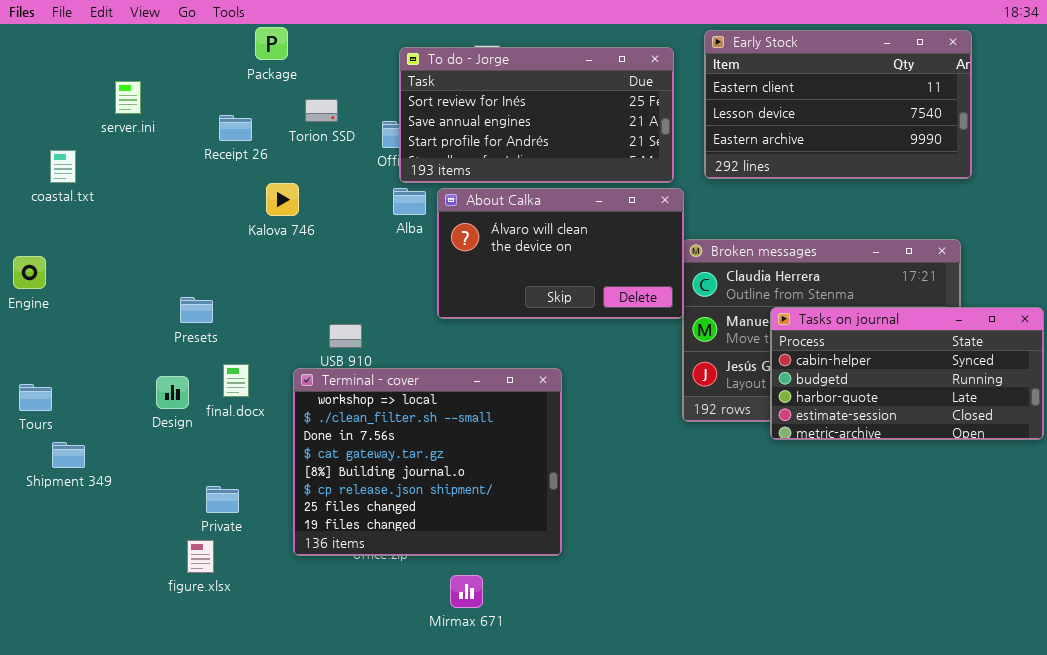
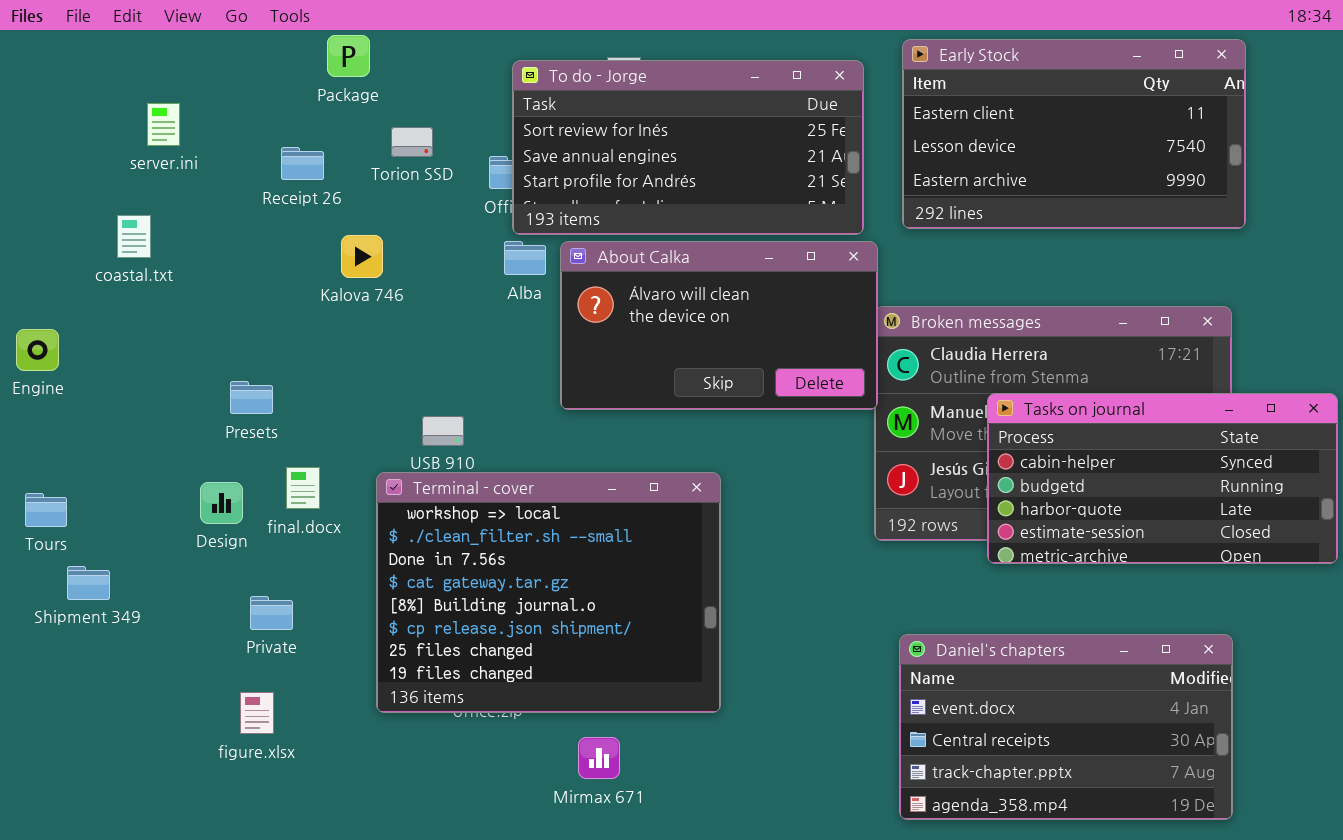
coastal.txt: [50,150,76,183] -> [117,215,151,258], moved
Private: [206,486,239,513] -> [250,596,293,630], moved
Daniel's chapters: none -> [899,634,1233,820], opened

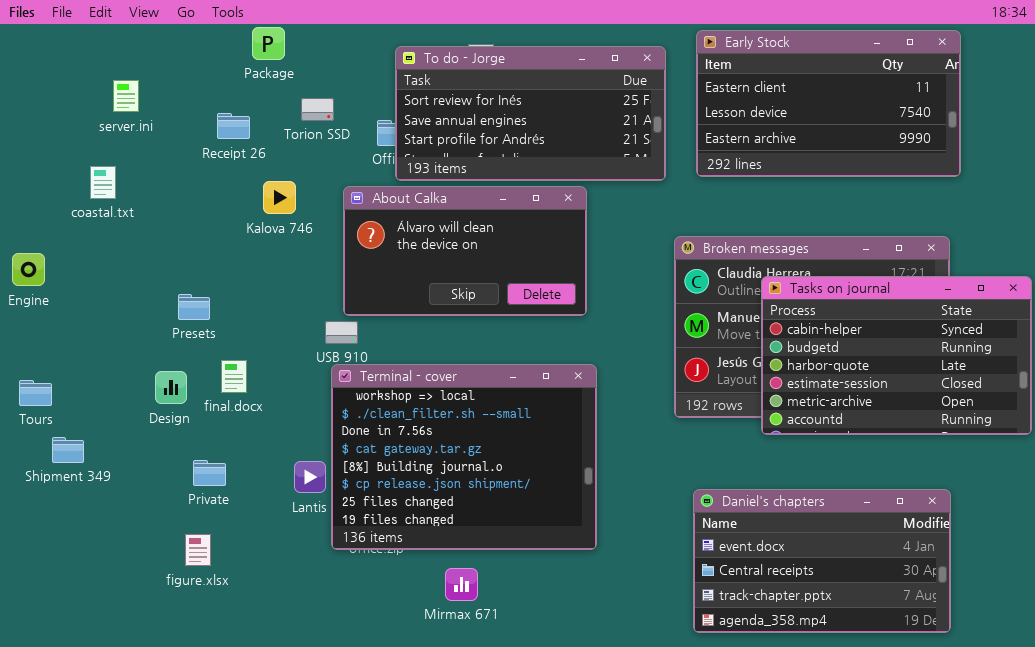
About Calka: [560,241,878,410] -> [343,186,587,316], moved
Tasks on journal: [987,393,1338,564] -> [761,276,1032,435], resized
Terminal - cover: [376,472,721,713] -> [331,364,597,550], moved

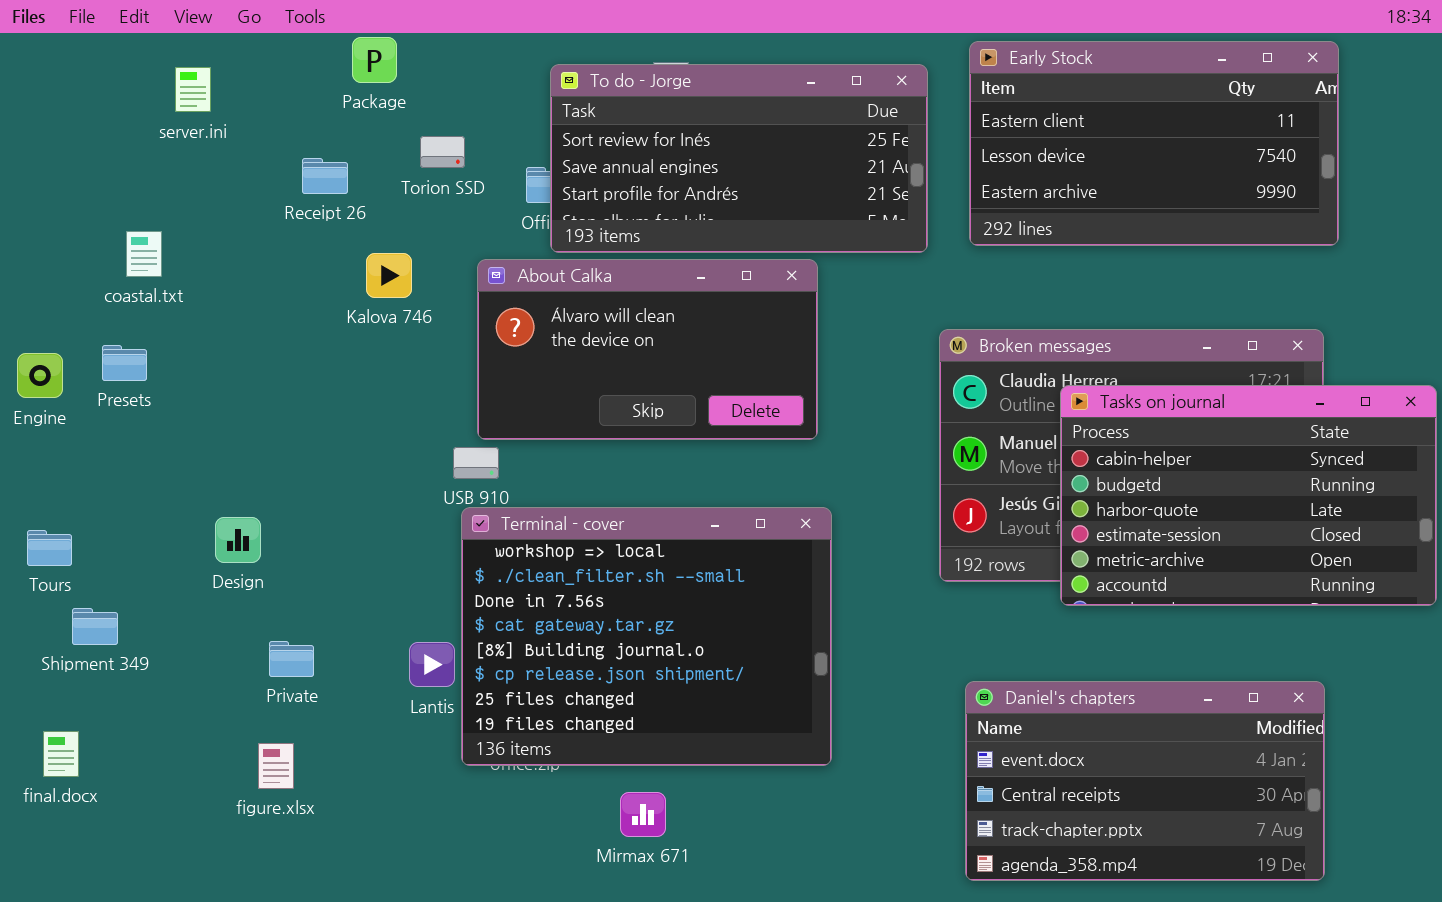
server.ini: [113,80,139,112] -> [175,67,211,112], moved
Presets: [178,294,210,320] -> [102,345,147,381], moved
final.docx: [221,360,247,393] -> [43,731,79,777], moved

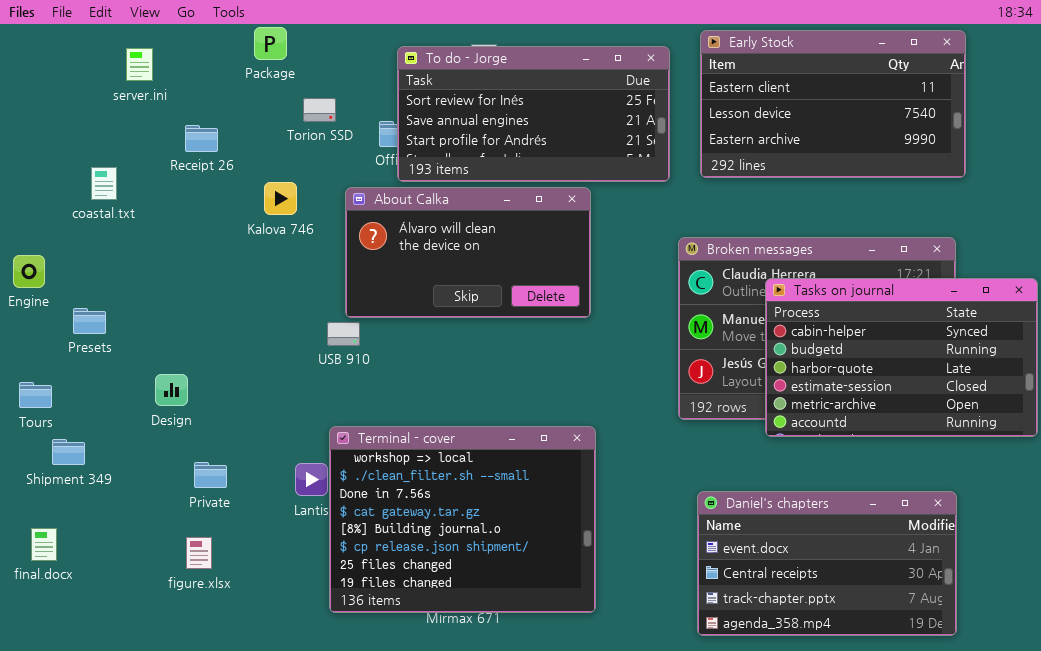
Receipt 26: [302,158,348,194] -> [185,125,218,152], moved
Presets: [102,345,147,381] -> [73,308,106,334], moved
Terminal - cover: [461,507,832,766] -> [329,426,596,613], moved

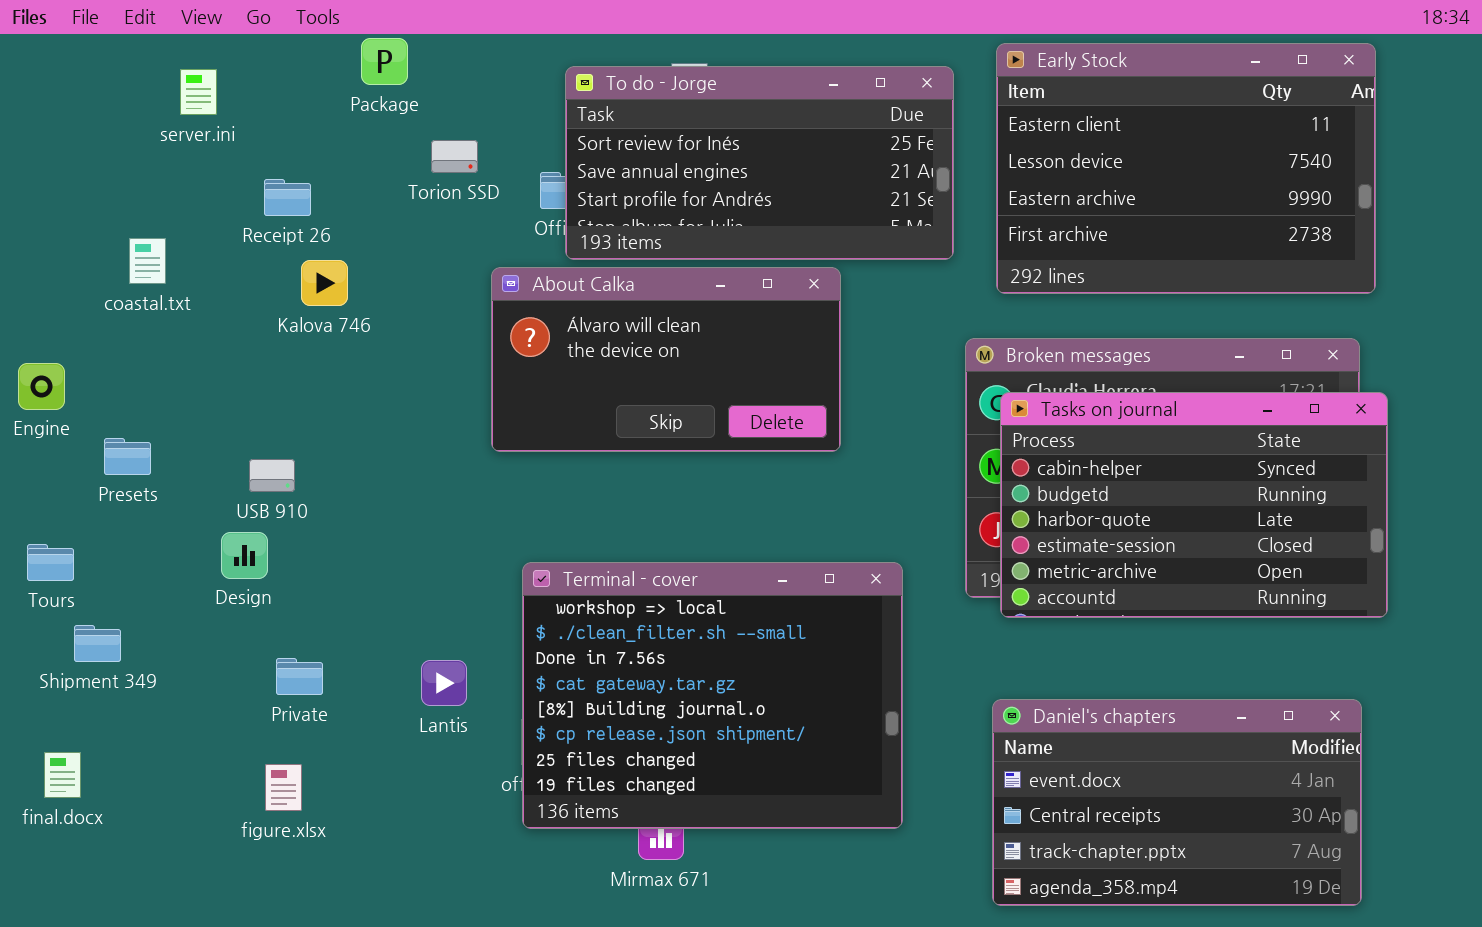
Early Stock: [700,30,966,178] -> [996,43,1376,294], resized
Kalova 746: [264,182,297,215] -> [301,260,348,306], moved
Tasks on journal: [765,278,1038,437] -> [1000,392,1388,618], moved
USB 910: [327,322,360,346] -> [249,459,295,492], moved
Terminal - cover: [329,426,596,613] -> [522,562,903,829], moved

